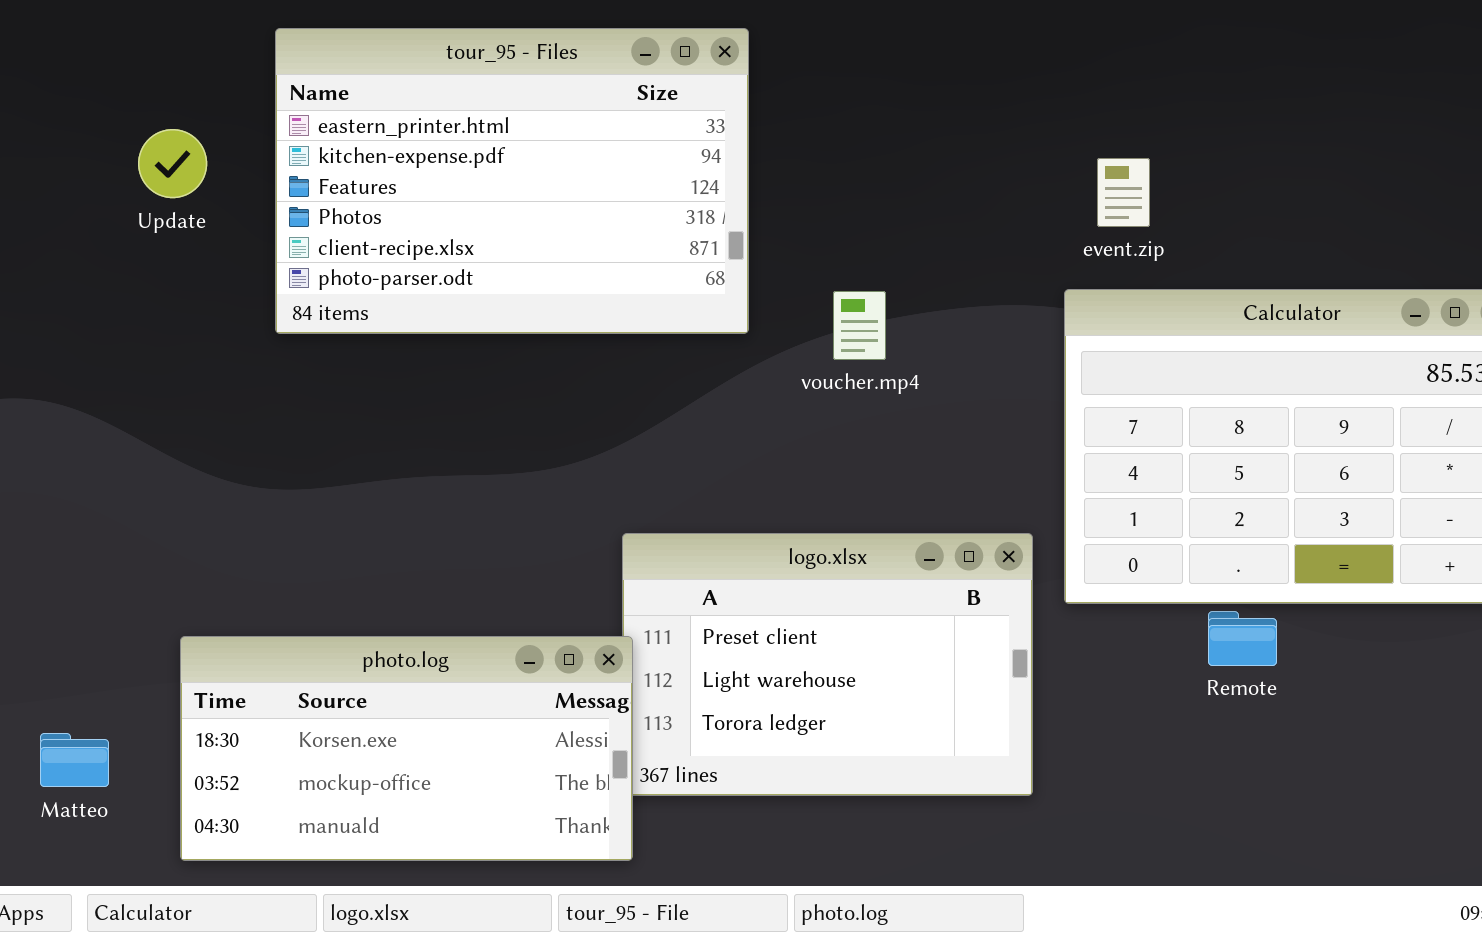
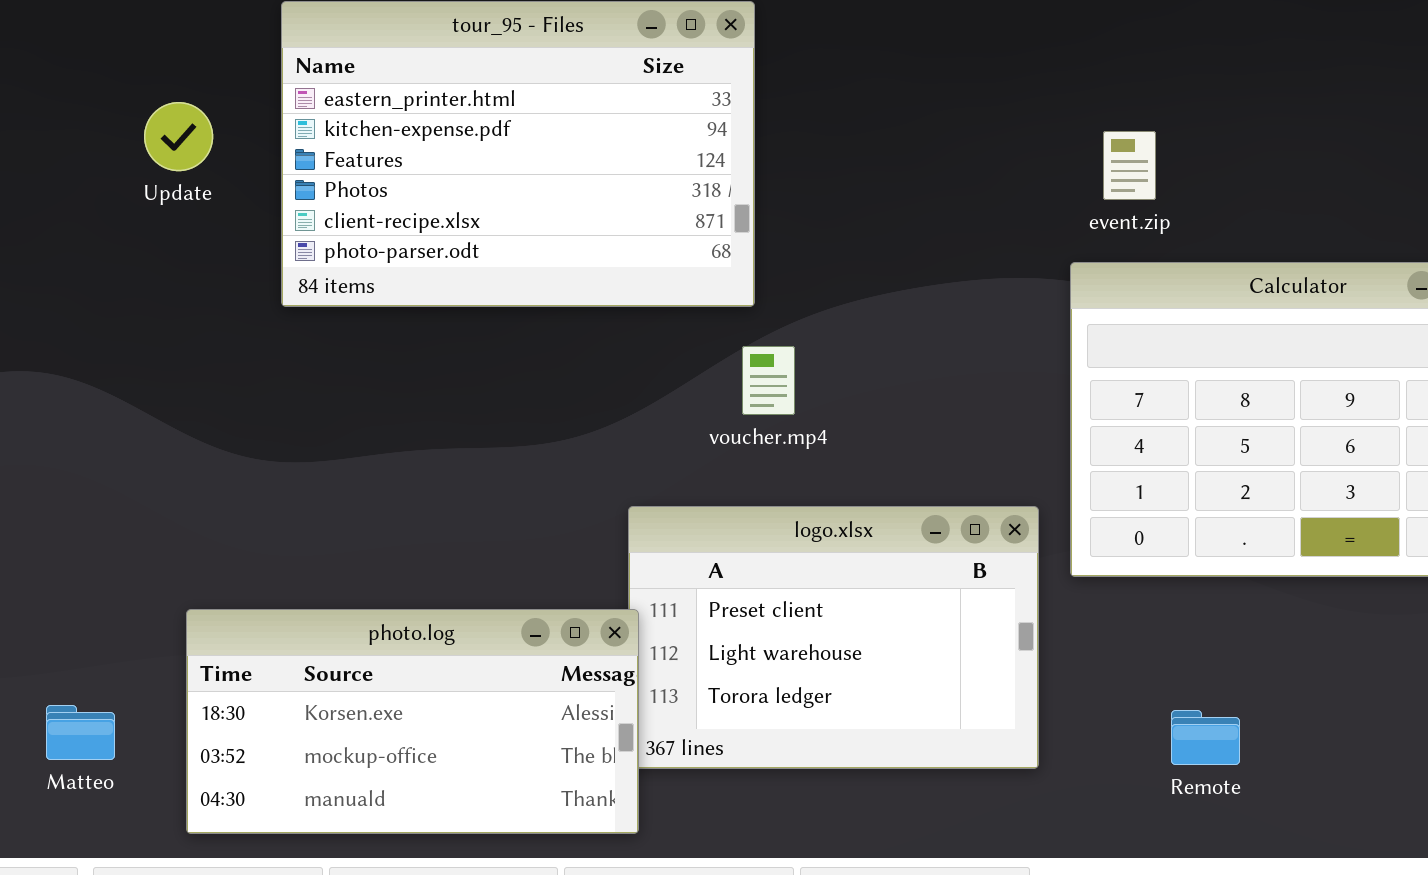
voucher.mp4: [833,291,886,360] -> [742,346,795,415], moved
Remote: [1208,611,1277,666] -> [1171,710,1240,765], moved

